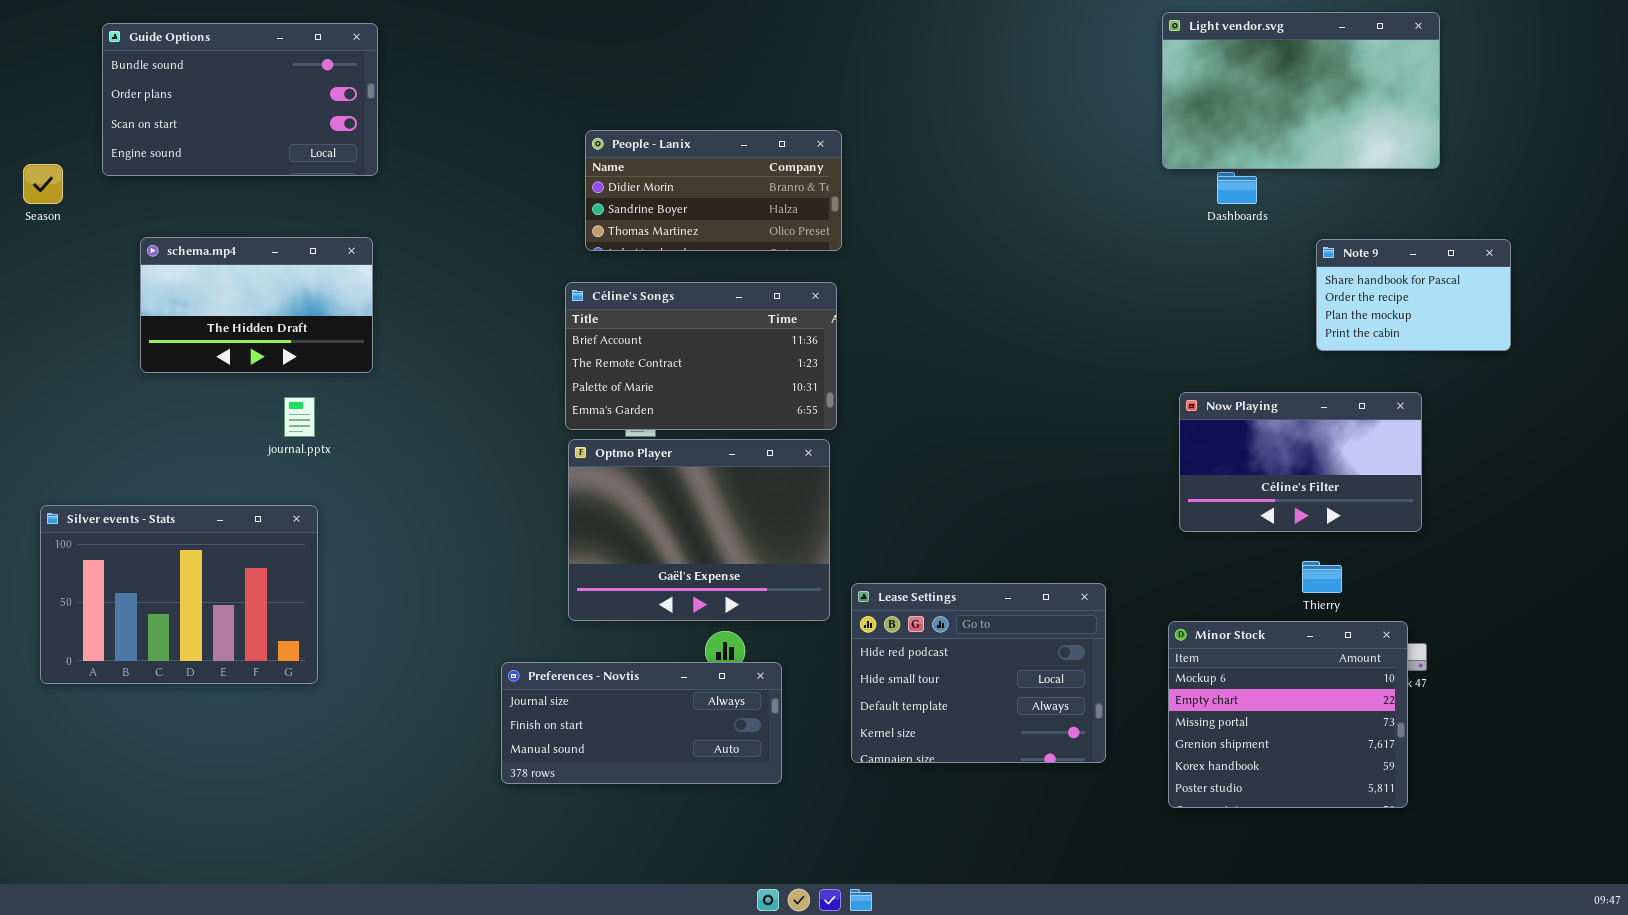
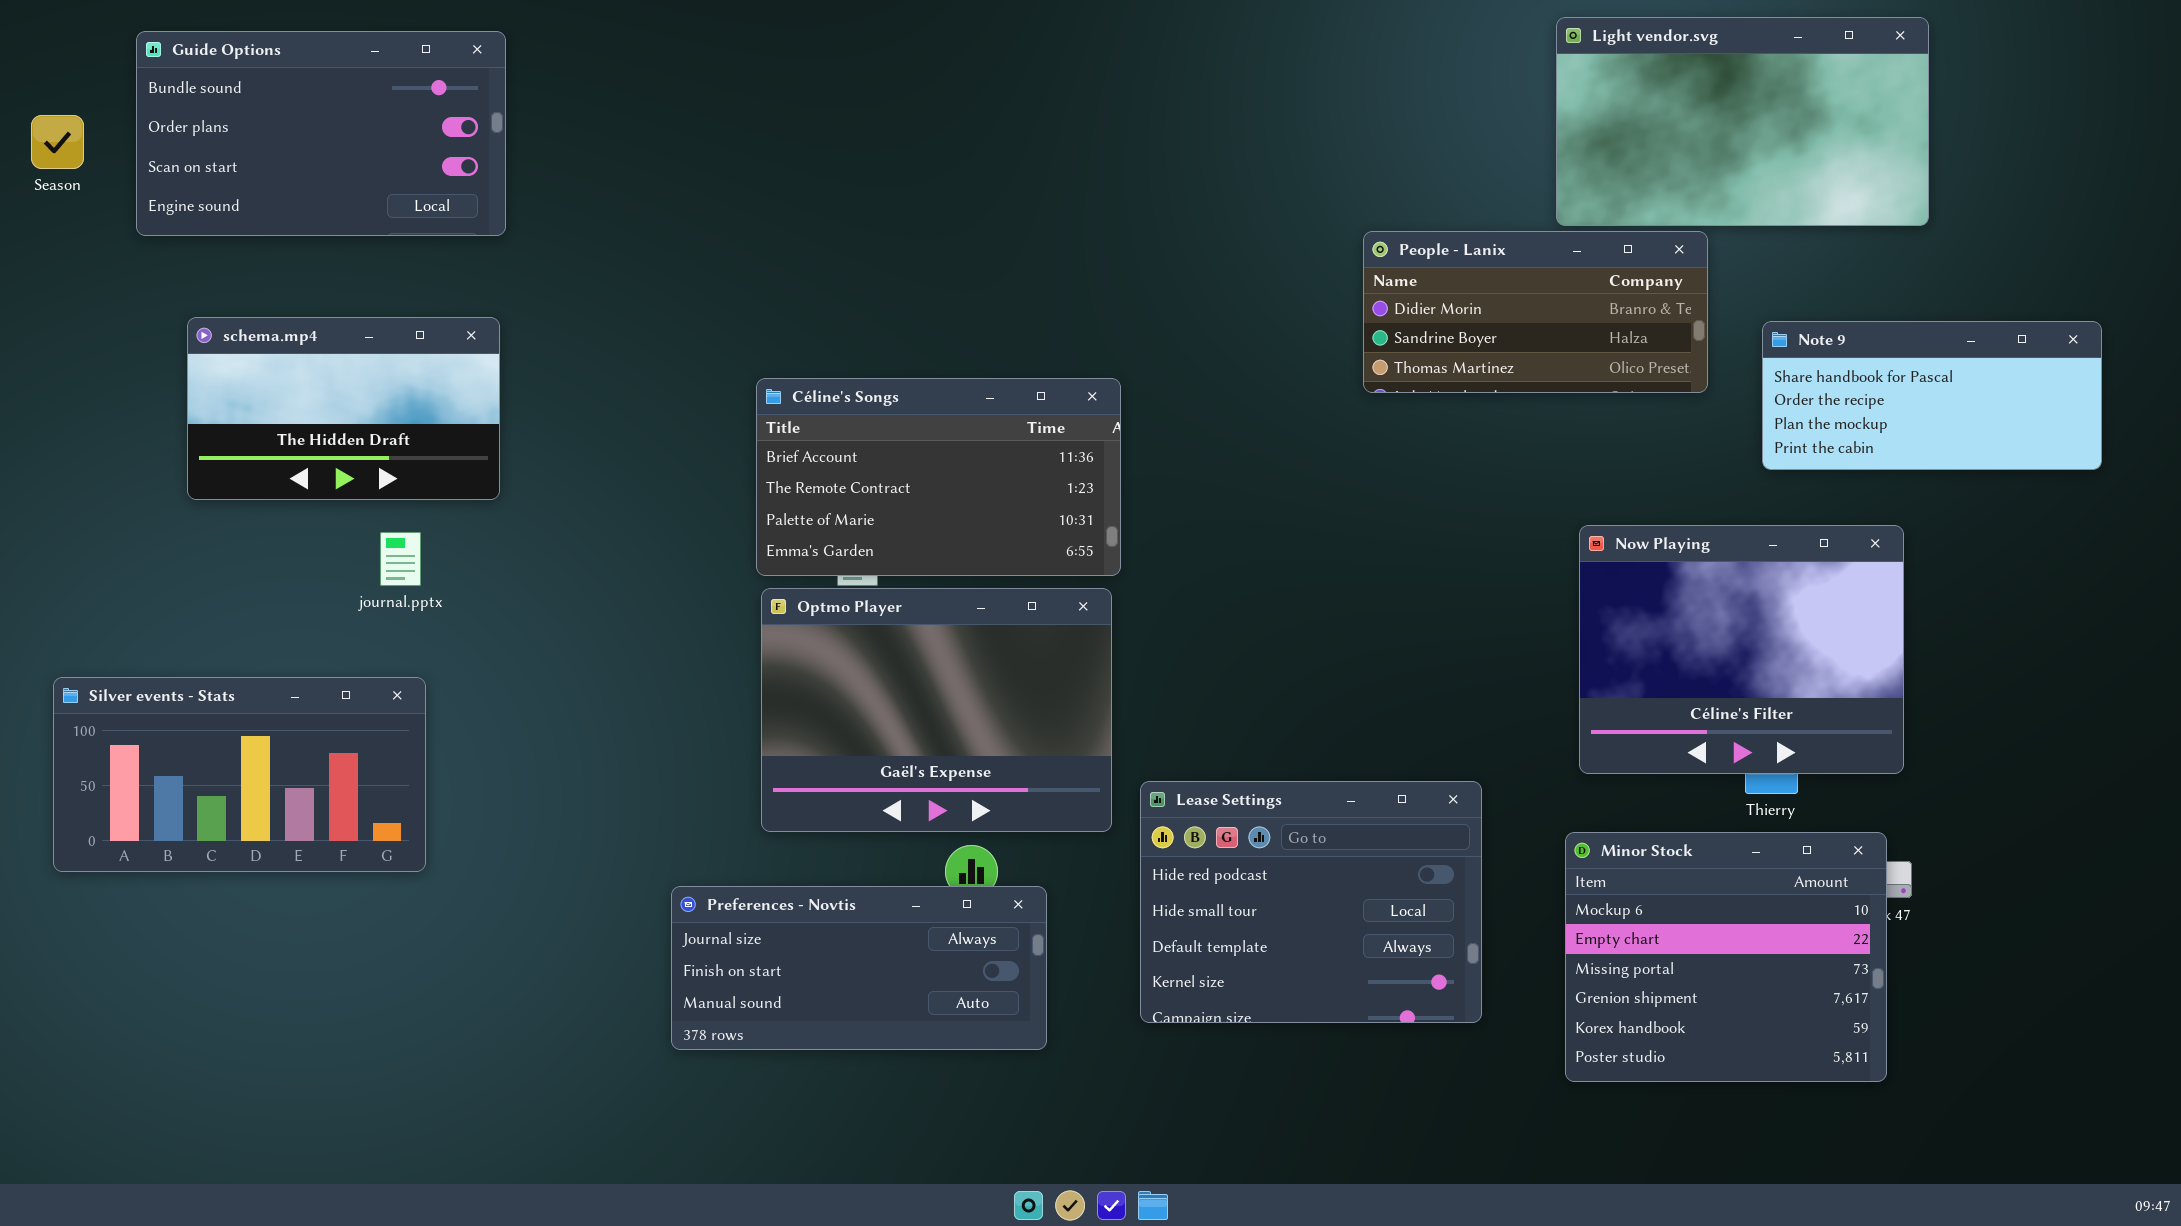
People - Lanix: [585,130,842,251] -> [1363,231,1708,393], moved
Season: [23,164,63,204] -> [31,115,84,169], moved
Note 9: [1316,239,1511,351] -> [1762,321,2102,470], resized
Now Playing: [1179,392,1422,532] -> [1579,525,1904,774], resized
Silver events - Stats: [40,505,318,684] -> [53,677,426,872], resized

